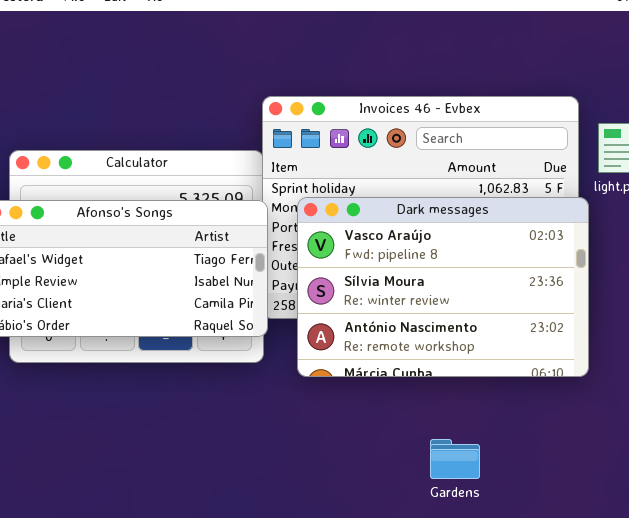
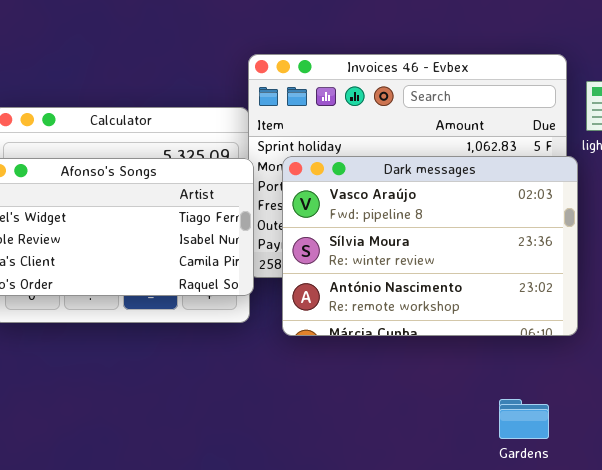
Gardens: [430,439,480,479] -> [499,399,549,439], moved

